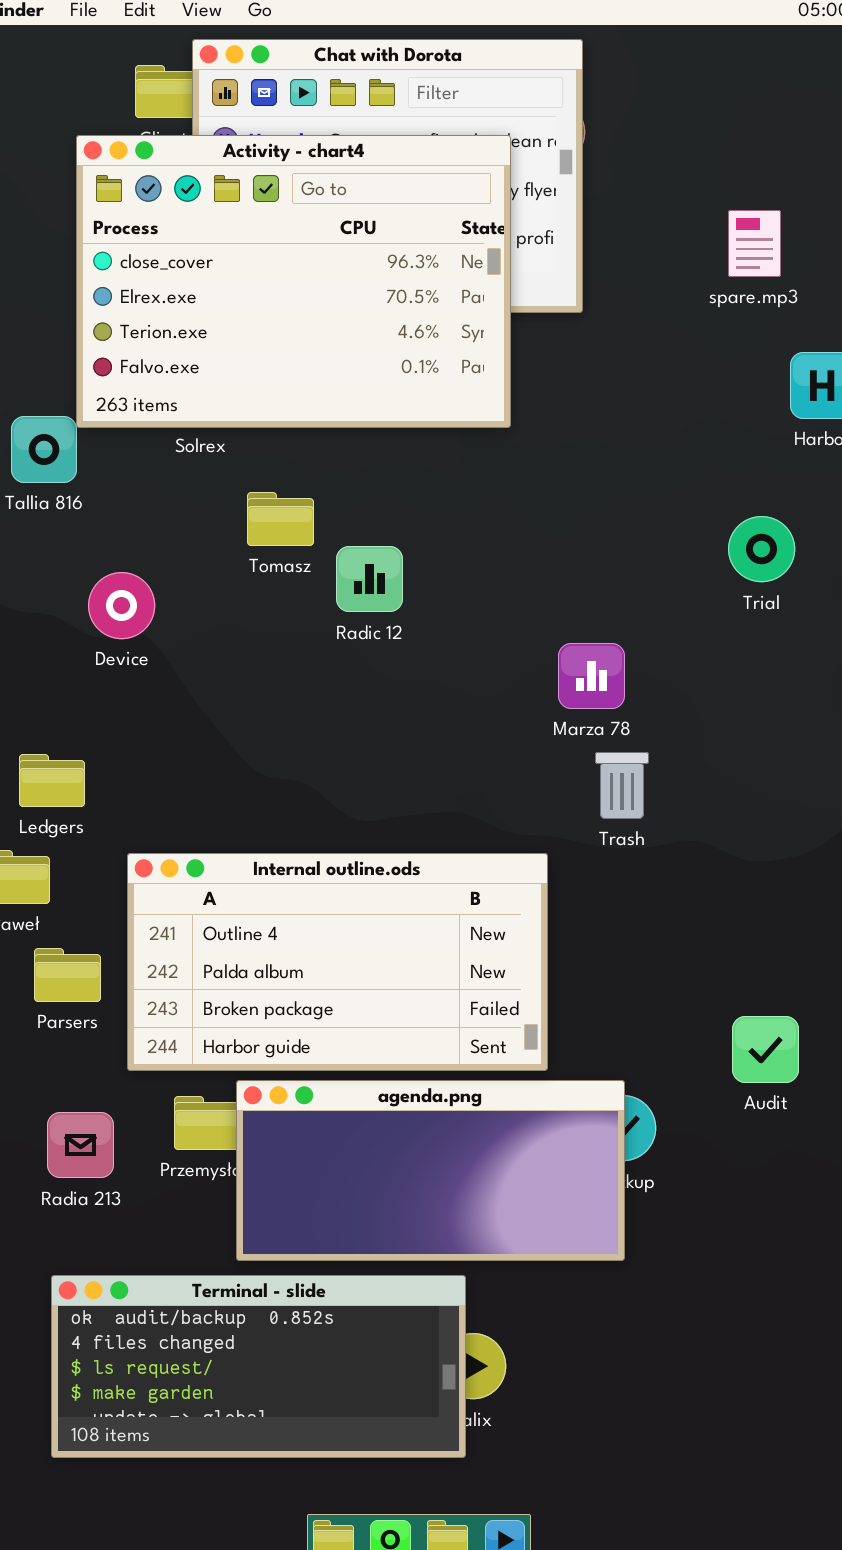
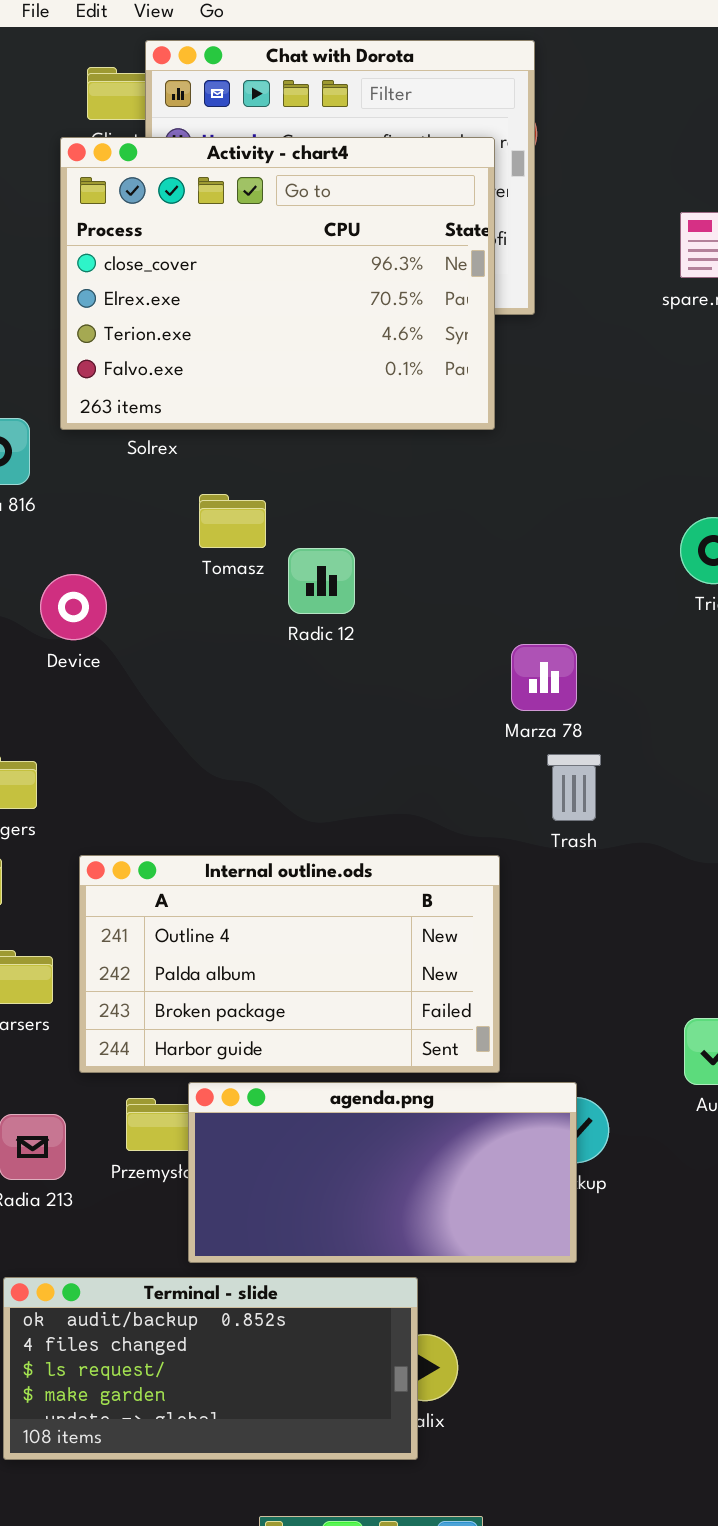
Activity - chart4: [76,135,511,428] -> [60,137,495,430], moved

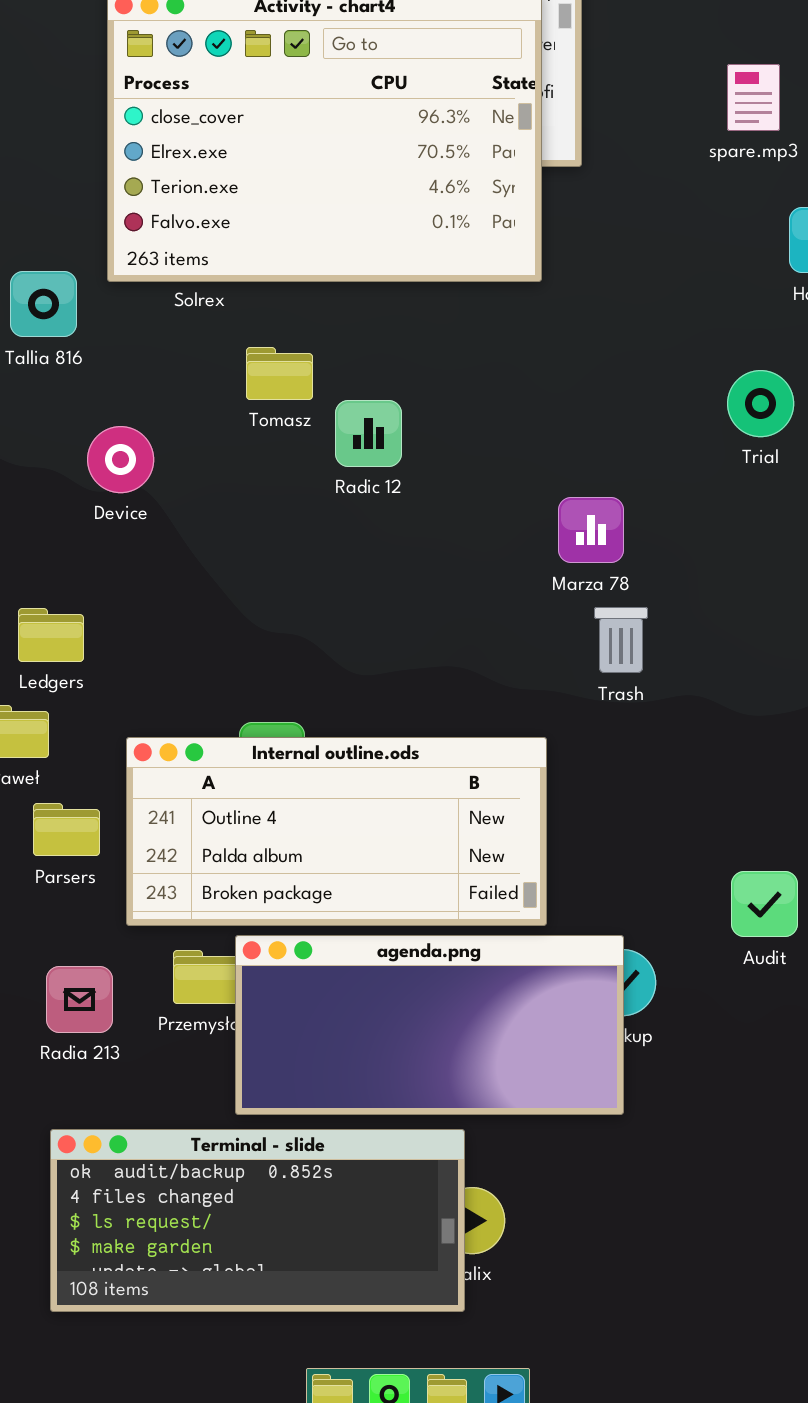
Internal outline.ods: [79,855,500,1073] -> [126,737,547,926], resized

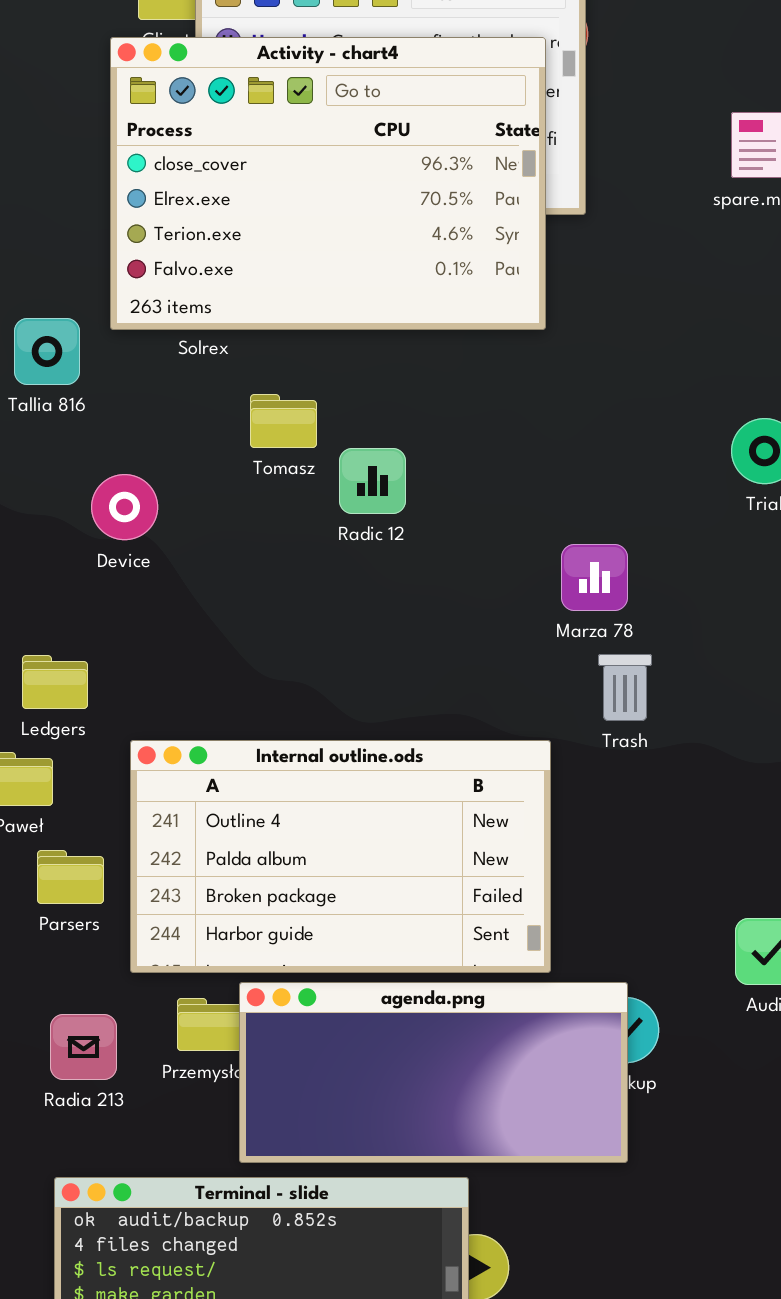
Internal outline.ods: [126,737,547,926] -> [130,740,551,973], resized

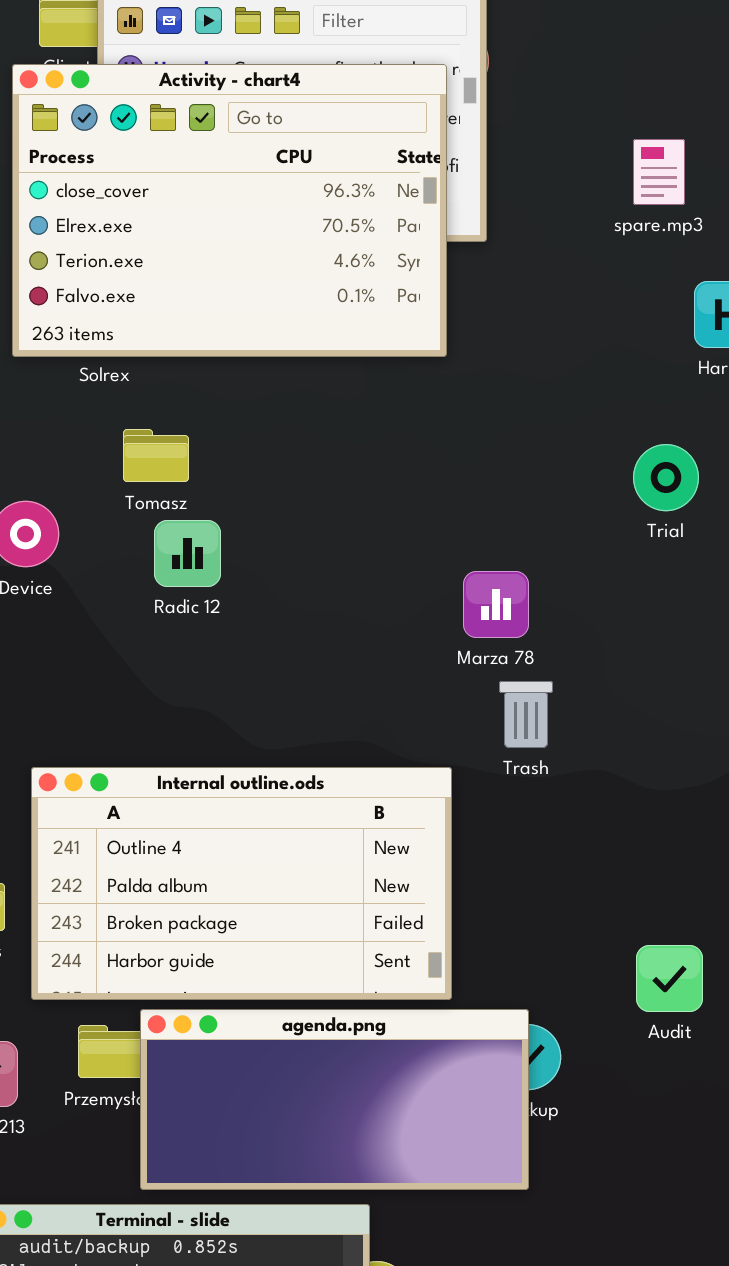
Tomasz: [250,394,317,448] -> [123,429,189,482], moved
Radic 12: [339,448,406,514] -> [154,520,221,587], moved

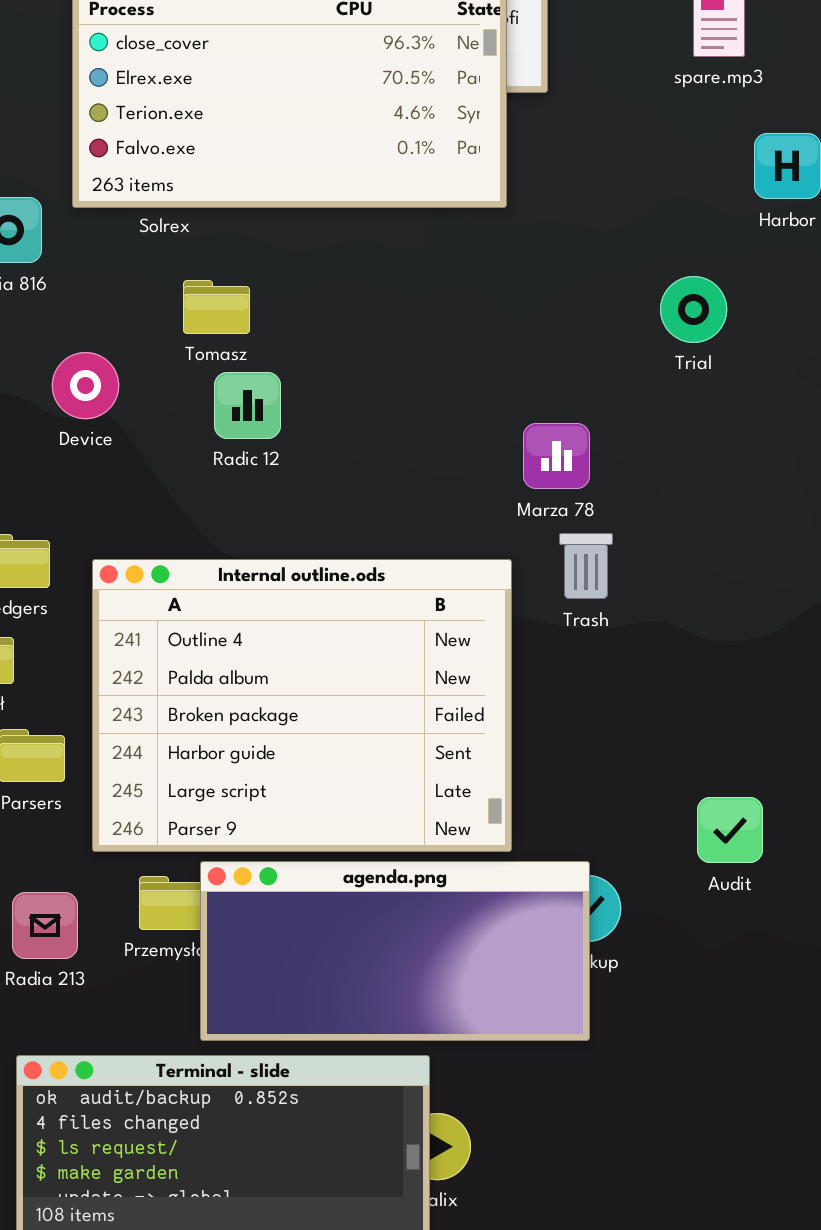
Trial: [633,444,699,511] -> [660,276,727,343], moved
Internal outline.ods: [31,767,452,1000] -> [92,559,512,852], resized

